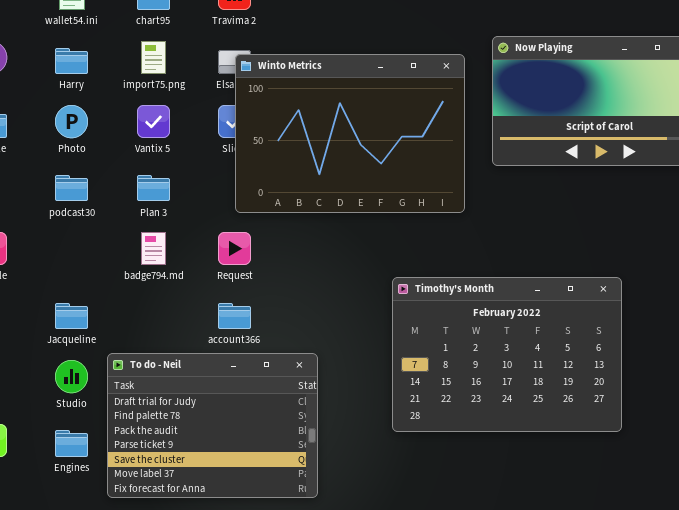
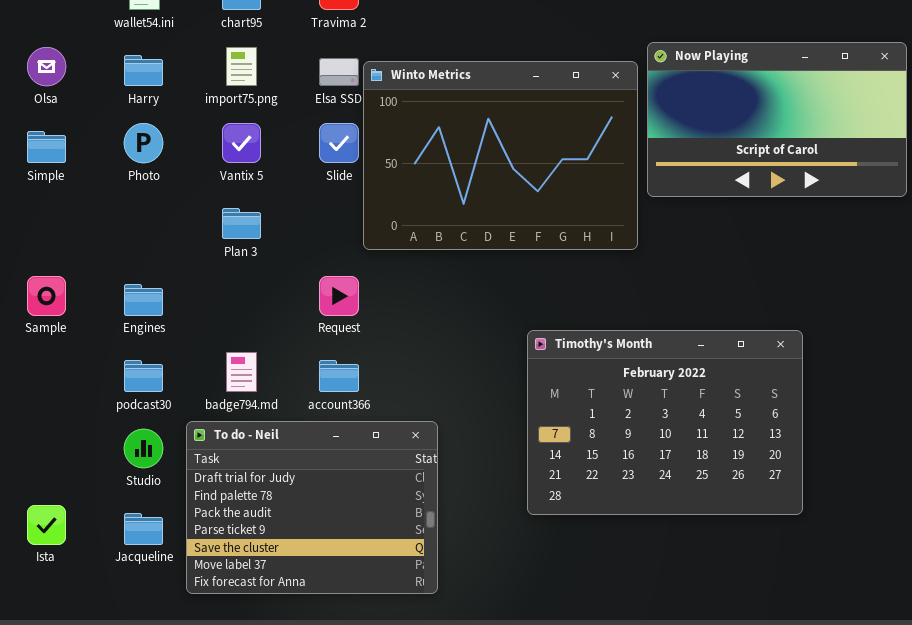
Winto Metrics: [235,54,465,213] -> [363,61,638,250], moved
podcast30: [55,175,88,201] -> [124,360,163,392], moved
badge794.md: [141,232,166,265] -> [226,352,257,392], moved
Jacqueline: [55,303,88,329] -> [124,513,163,545], moved
Engines: [55,430,88,457] -> [124,284,163,316], moved

